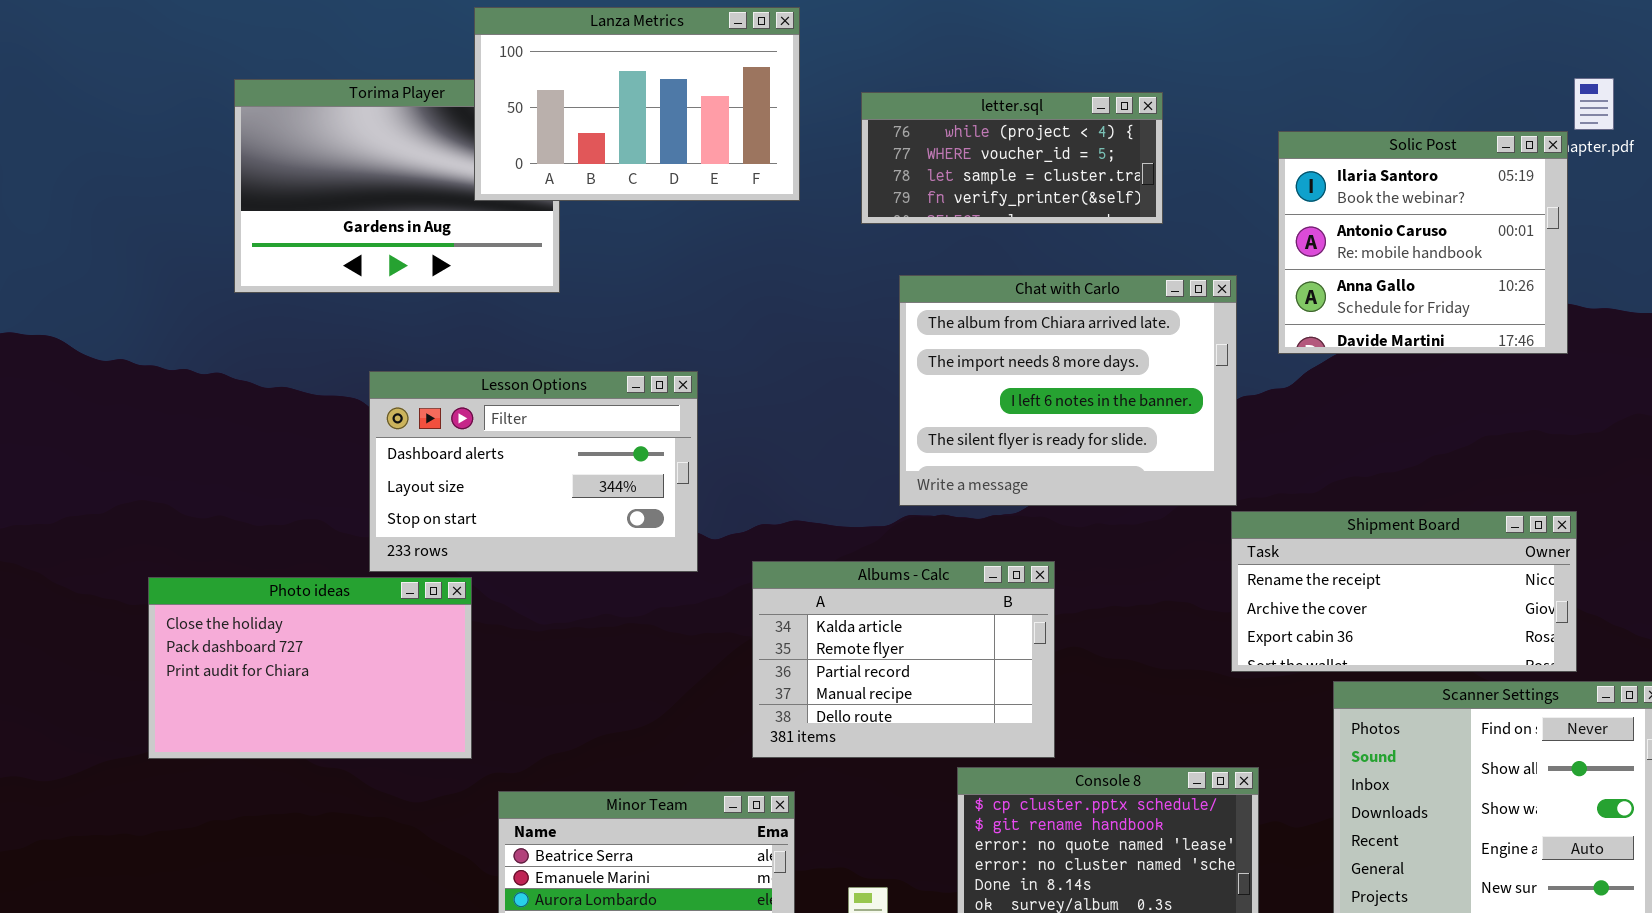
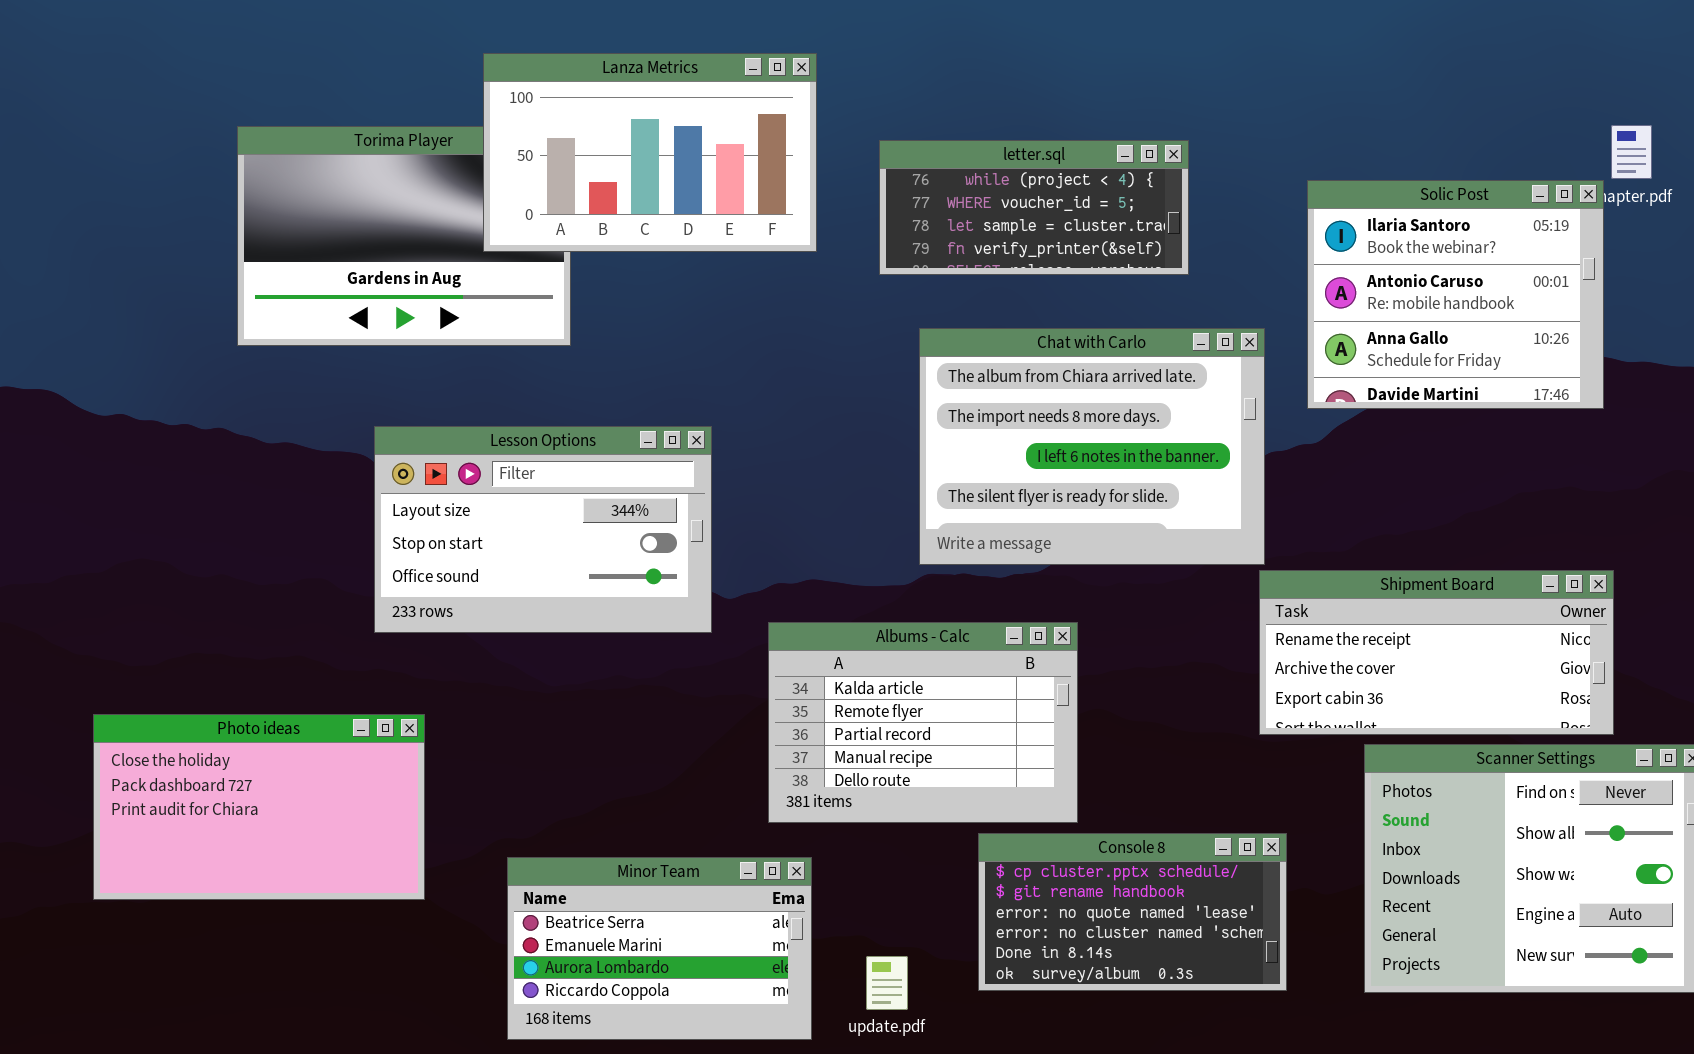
Lesson Options: [369,371,698,572] -> [374,426,712,633], scrolled down 1 row
Photo ideas: [148,577,472,759] -> [93,714,425,900], moved

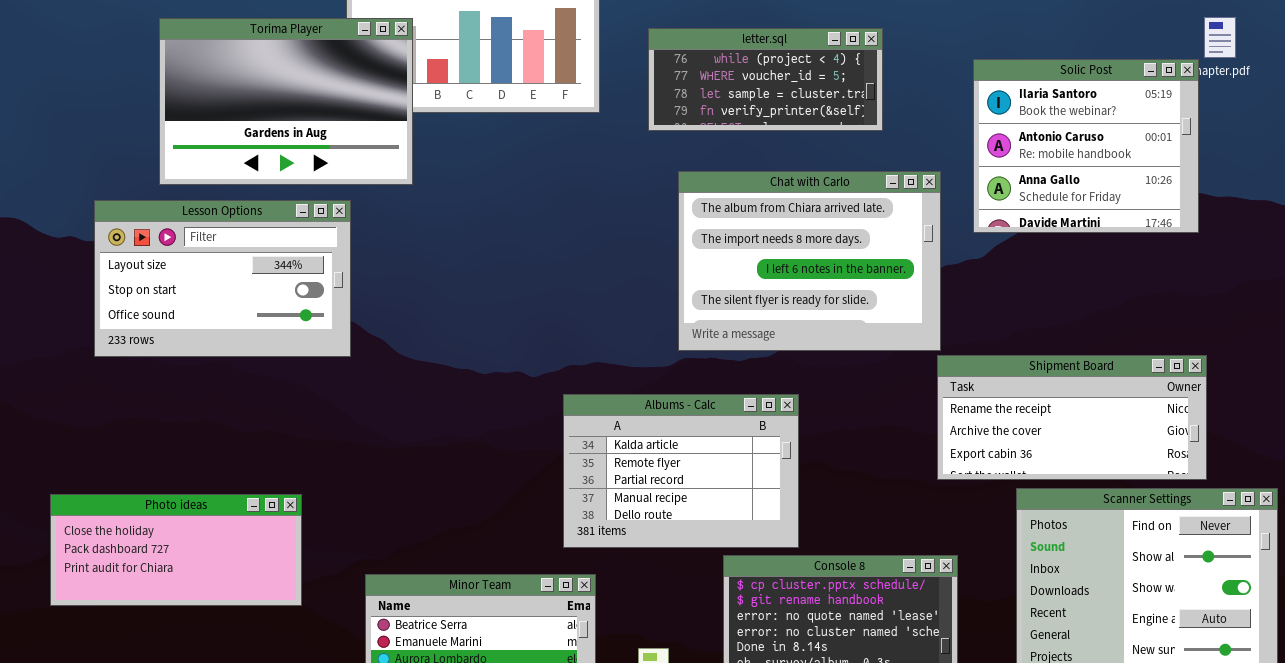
Torima Player: [237,126,571,346] -> [159,18,413,185], raised
Lesson Options: [374,426,712,633] -> [94,200,351,357], moved
Photo ideas: [93,714,425,900] -> [50,494,302,606], resized

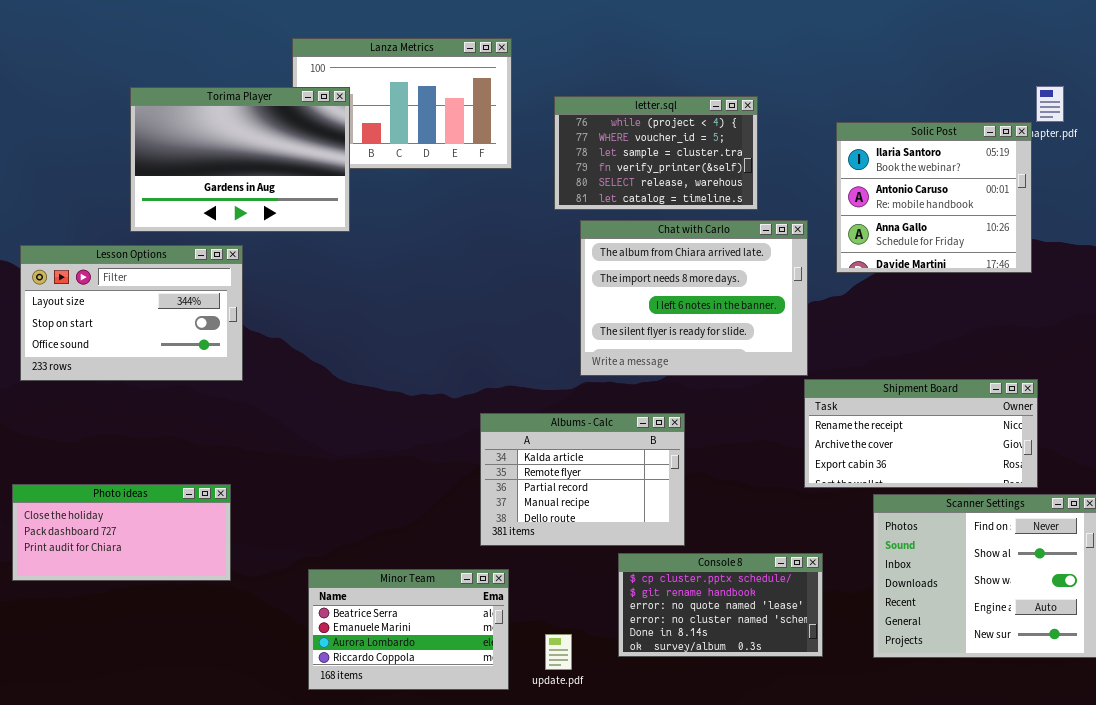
letter.sql: [648,28,883,131] -> [554,96,758,210], resized
Lesson Options: [94,200,351,357] -> [20,245,243,381], moved
Photo ideas: [50,494,302,606] -> [12,484,231,581], moved

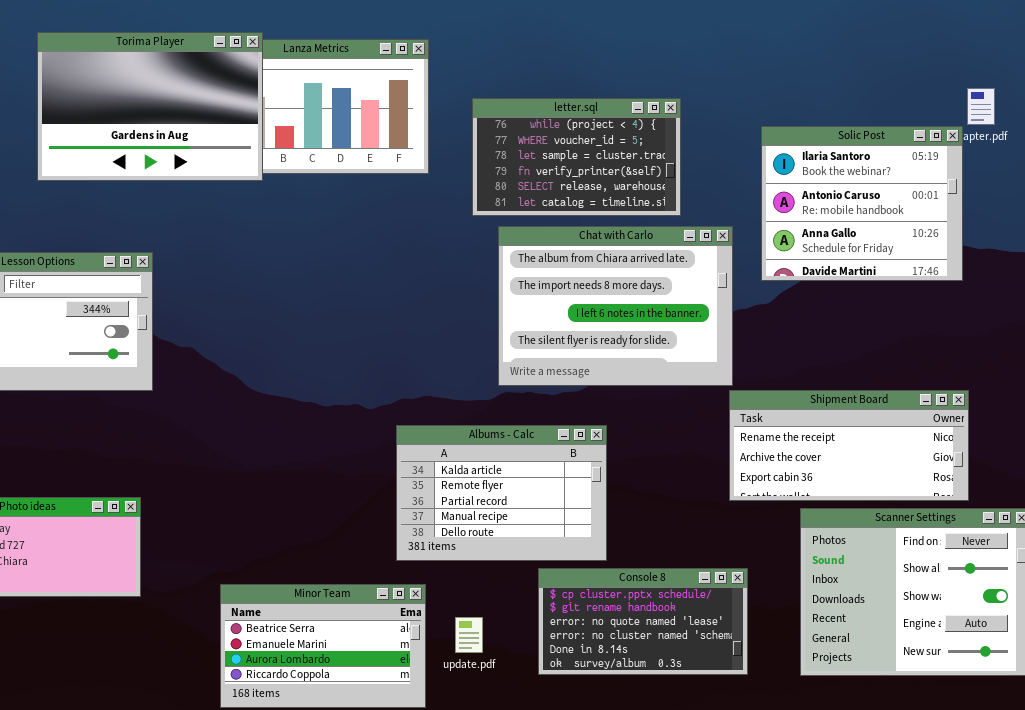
Torima Player: [130,87,350,232] -> [37,32,263,181], moved
update.pdf: [545,634,572,670] -> [455,617,483,653], moved

